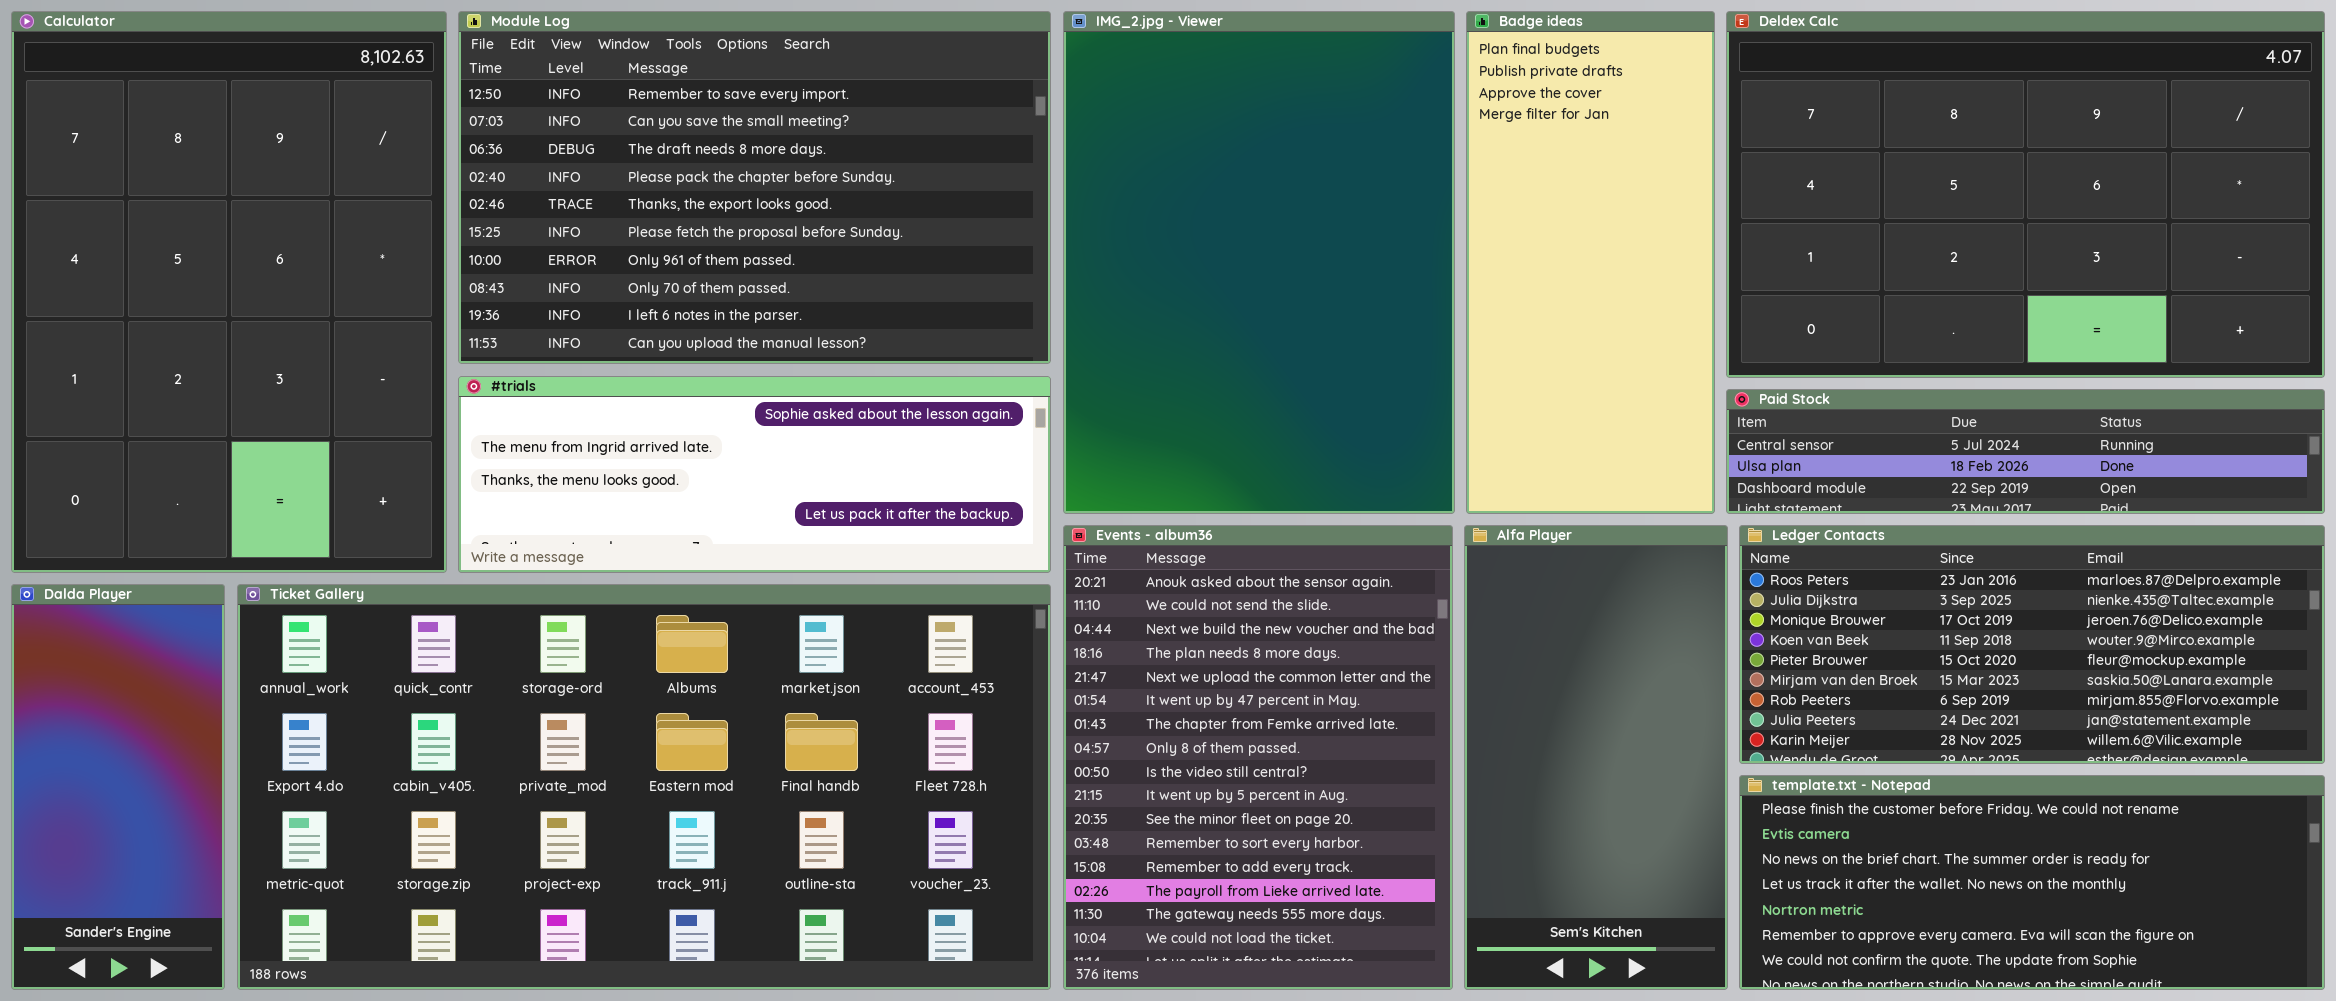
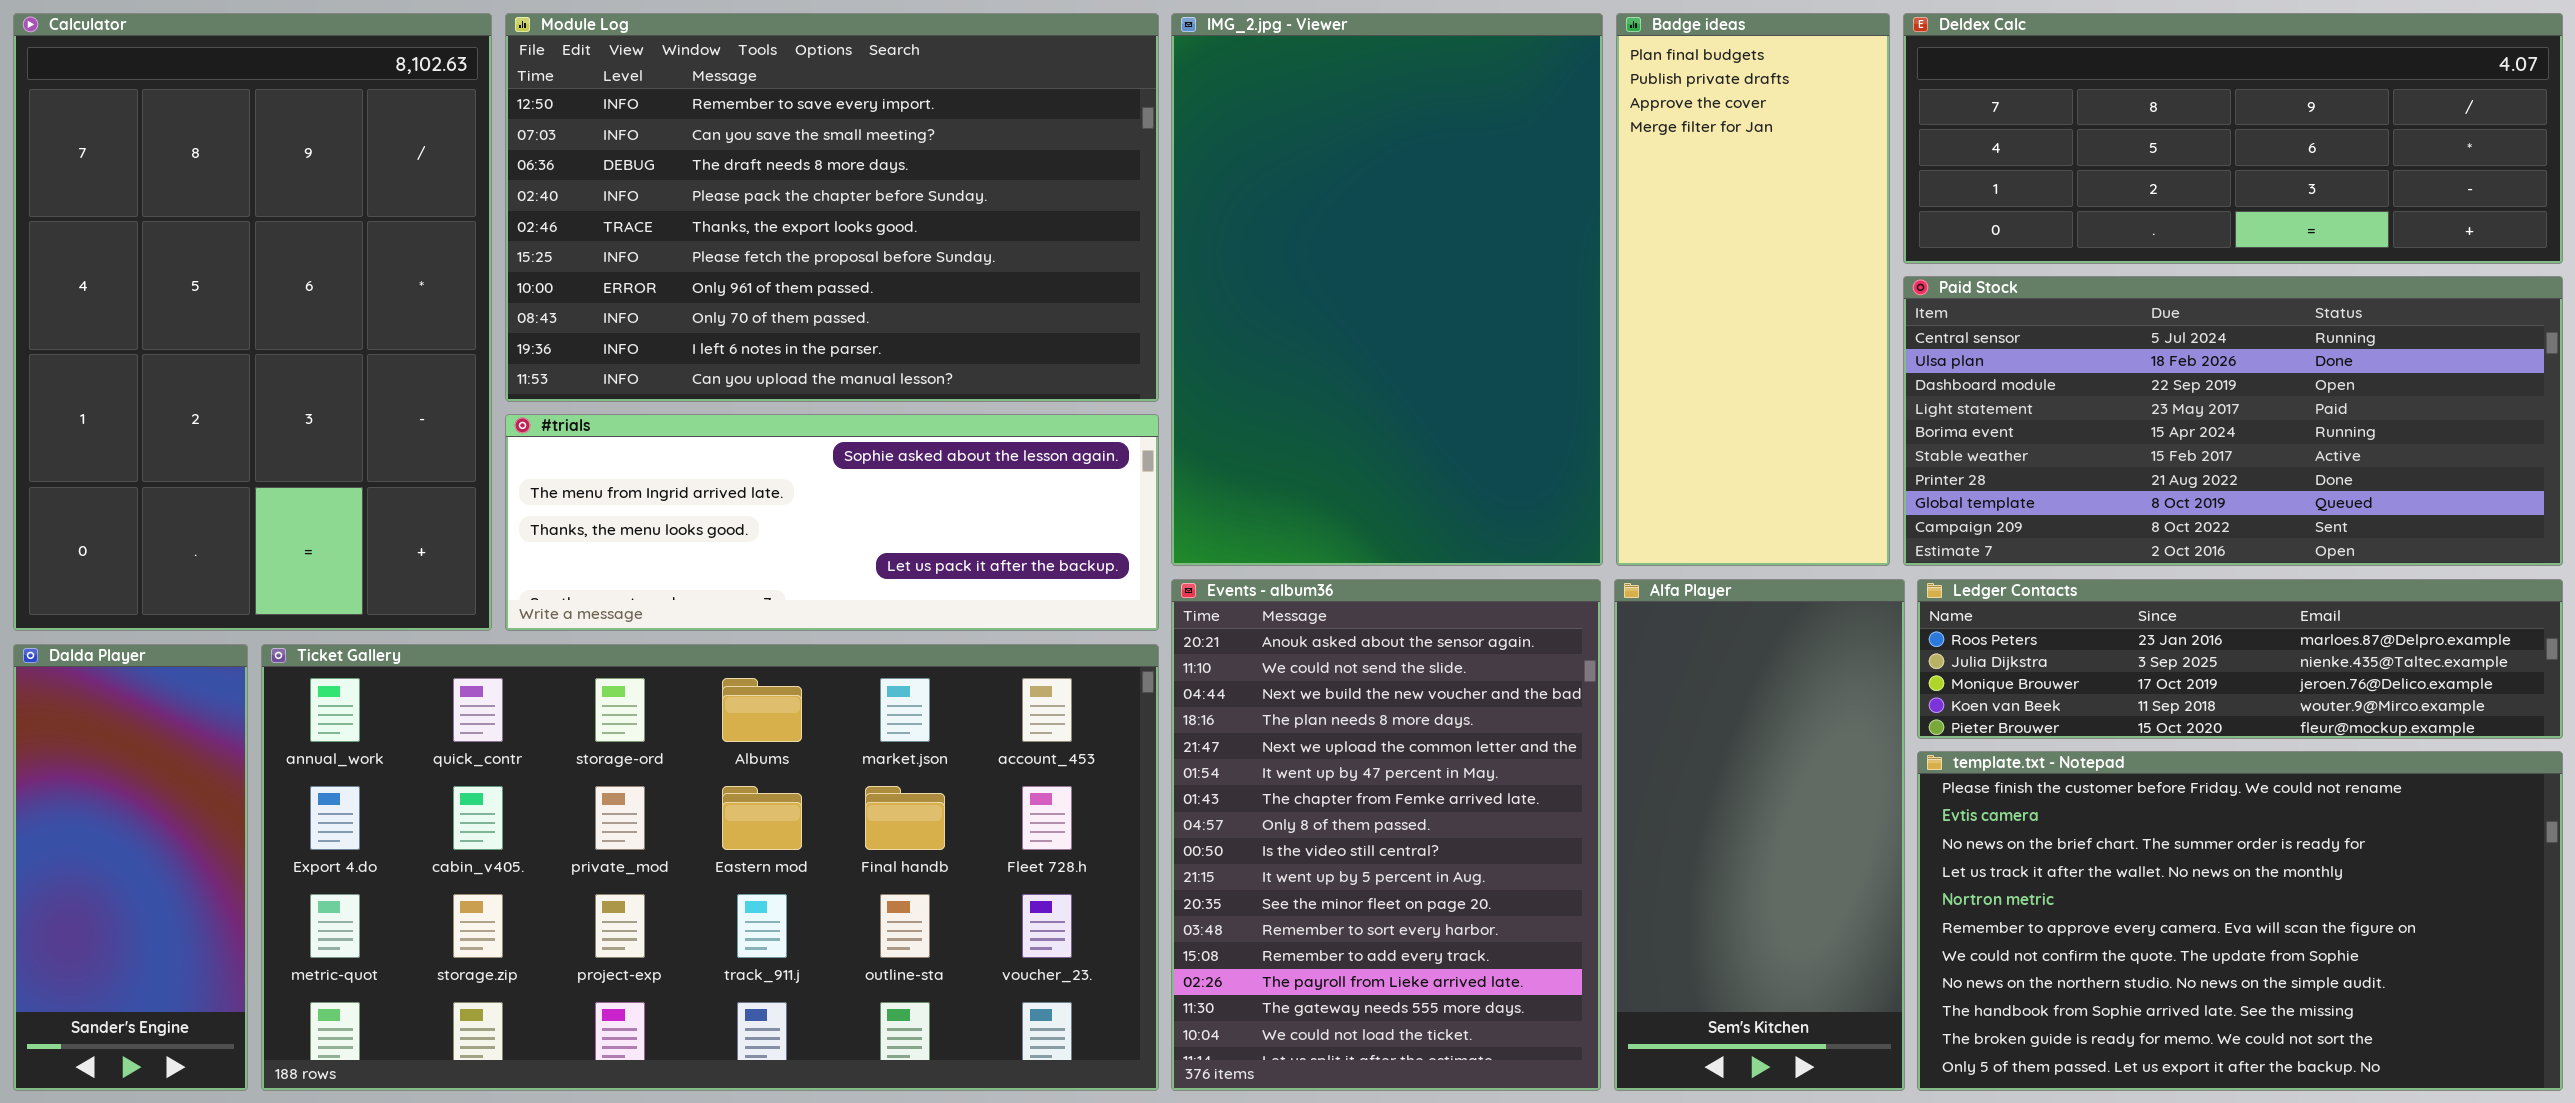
Deldex Calc: [1726,11,2325,378] -> [1903,13,2563,264], resized
Paid Stock: [1726,389,2325,514] -> [1903,276,2563,566], resized
Ledger Contacts: [1739,525,2325,764] -> [1917,579,2563,739], resized
template.txt - Notepad: [1739,775,2325,990] -> [1917,751,2563,1091], resized

